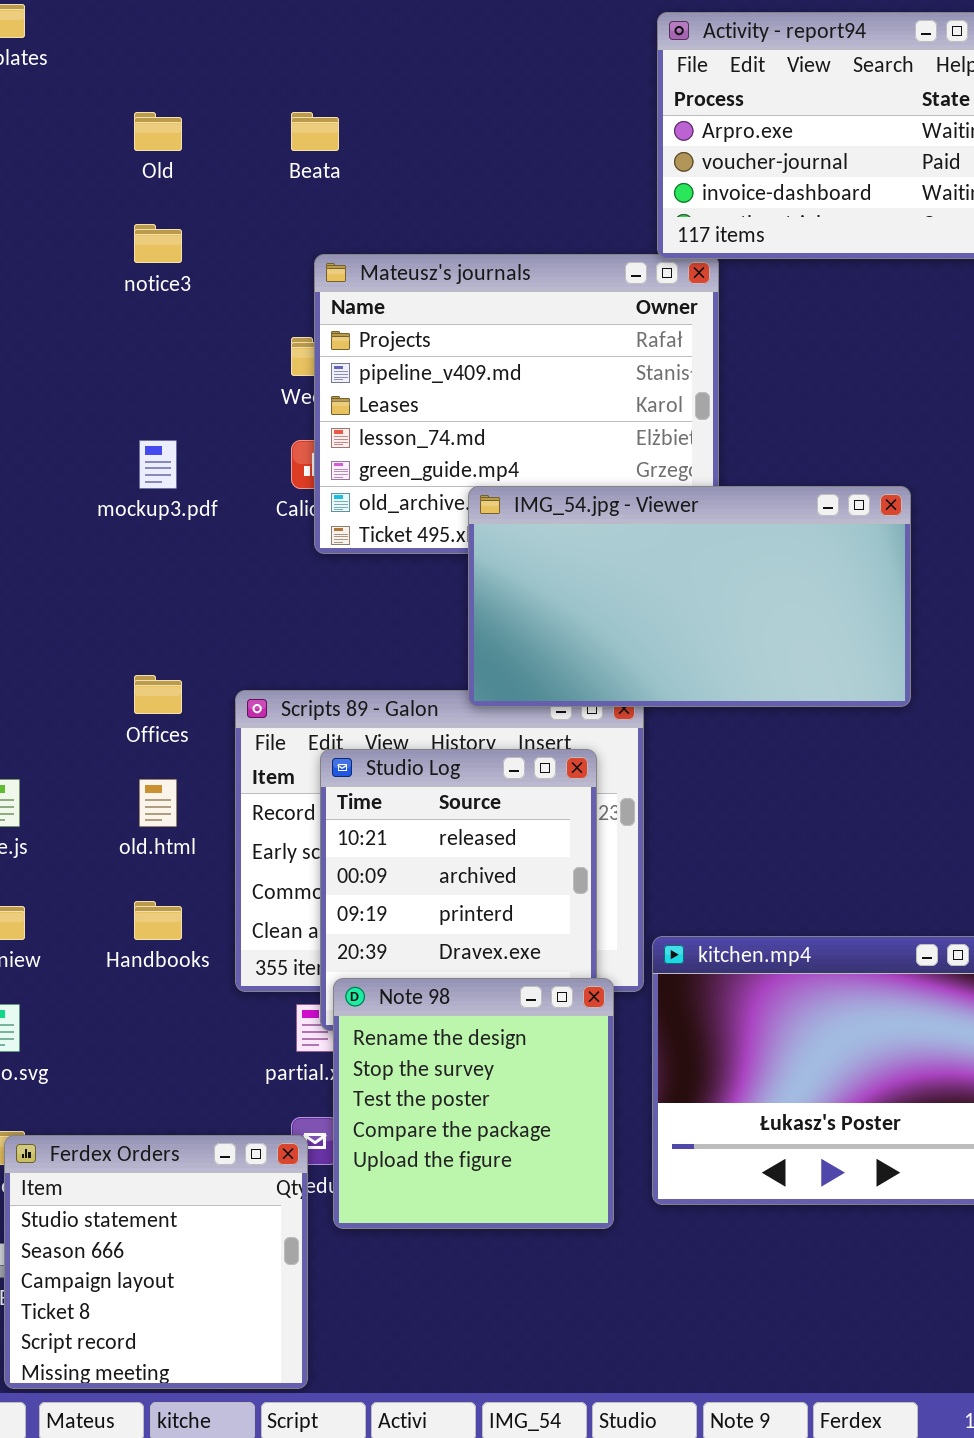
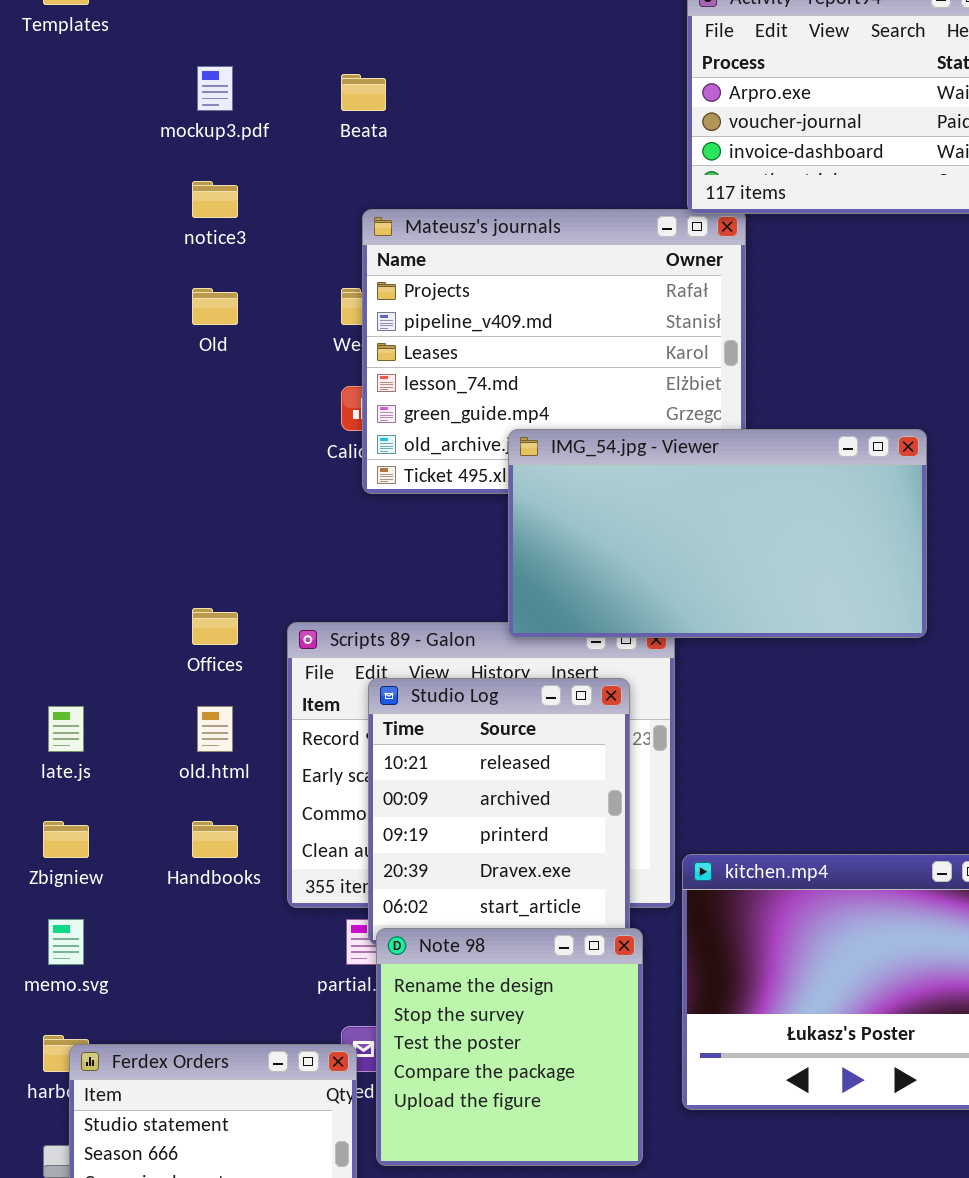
Old: [134,112,182,151] -> [192,288,238,325], moved
mockup3.pdf: [139,440,177,489] -> [197,66,233,111], moved
Note 98: [333,978,614,1229] -> [376,928,643,1166], moved

